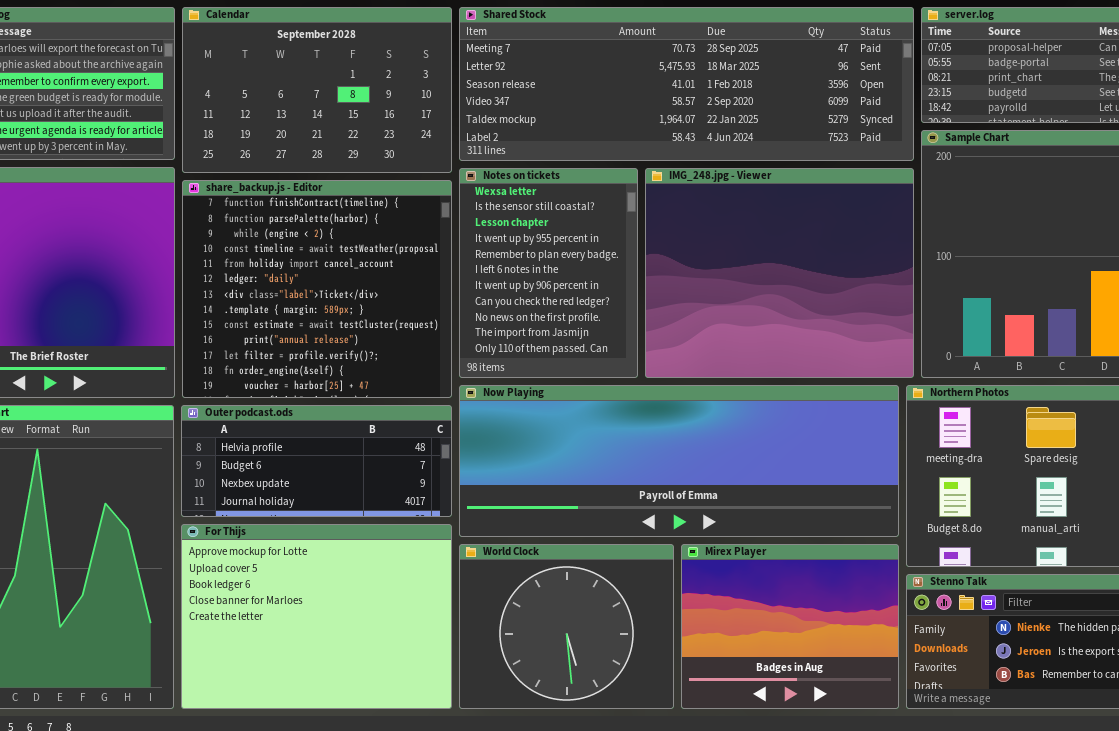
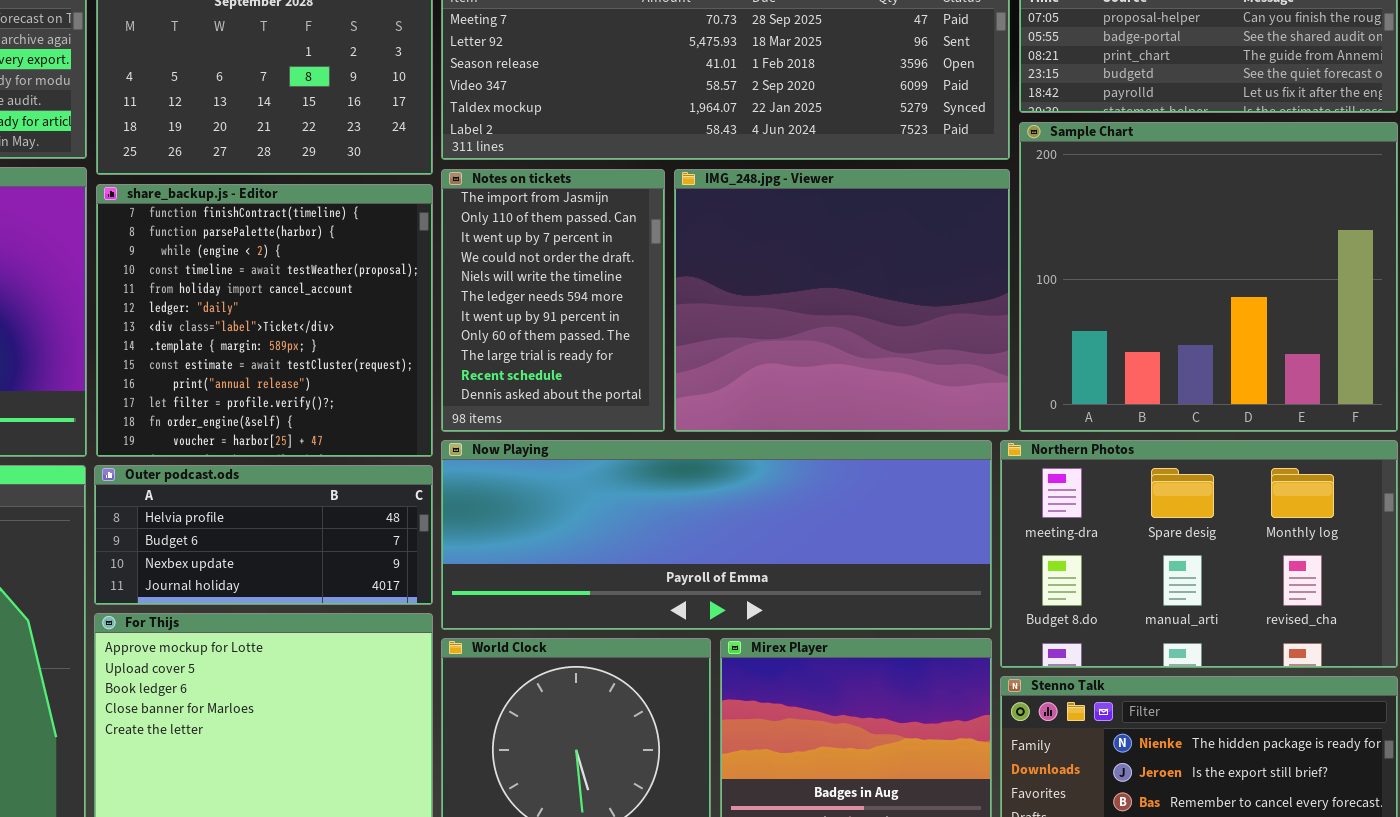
Notes on tickets: [459,168,638,378] -> [441,169,665,432], scrolled down 9 rows

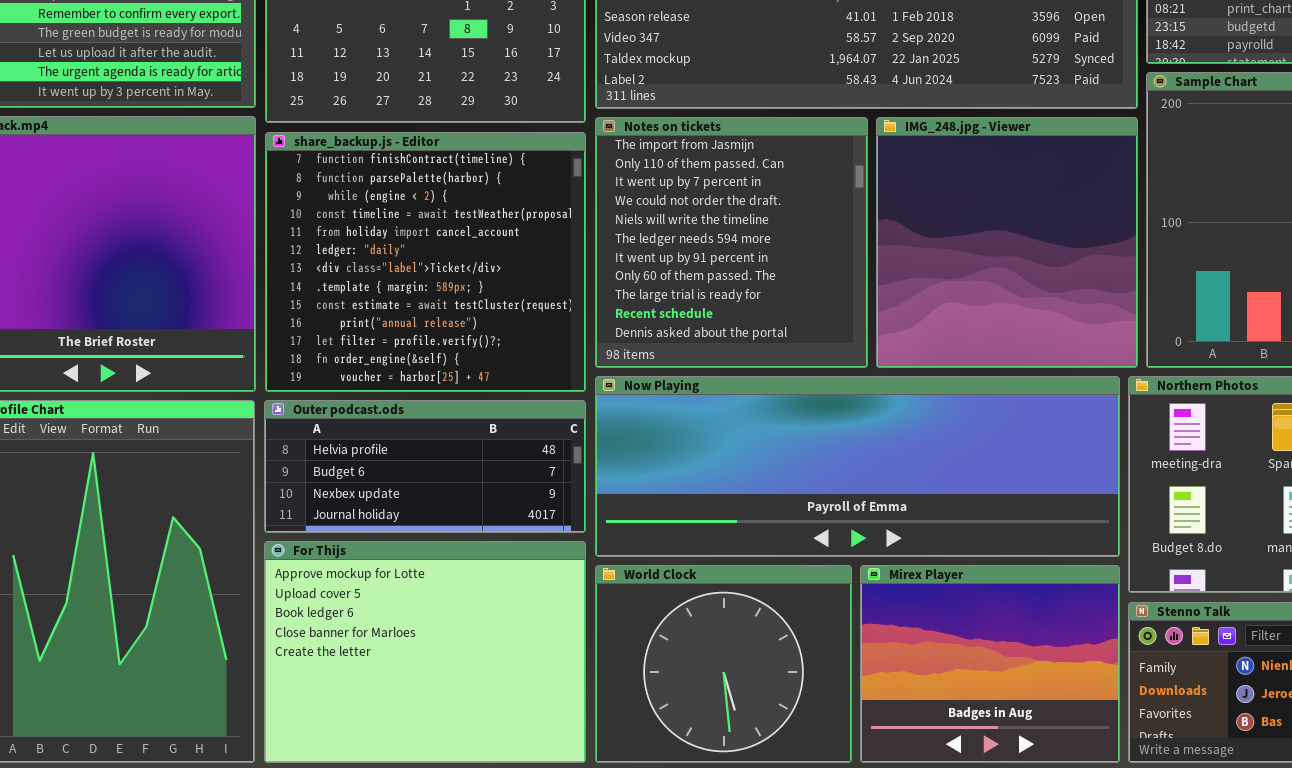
Notes on tickets: [441,169,665,432] -> [595,117,868,368], resized
IMG_248.jpg - Viewer: [674,169,1010,432] -> [876,117,1138,368], resized

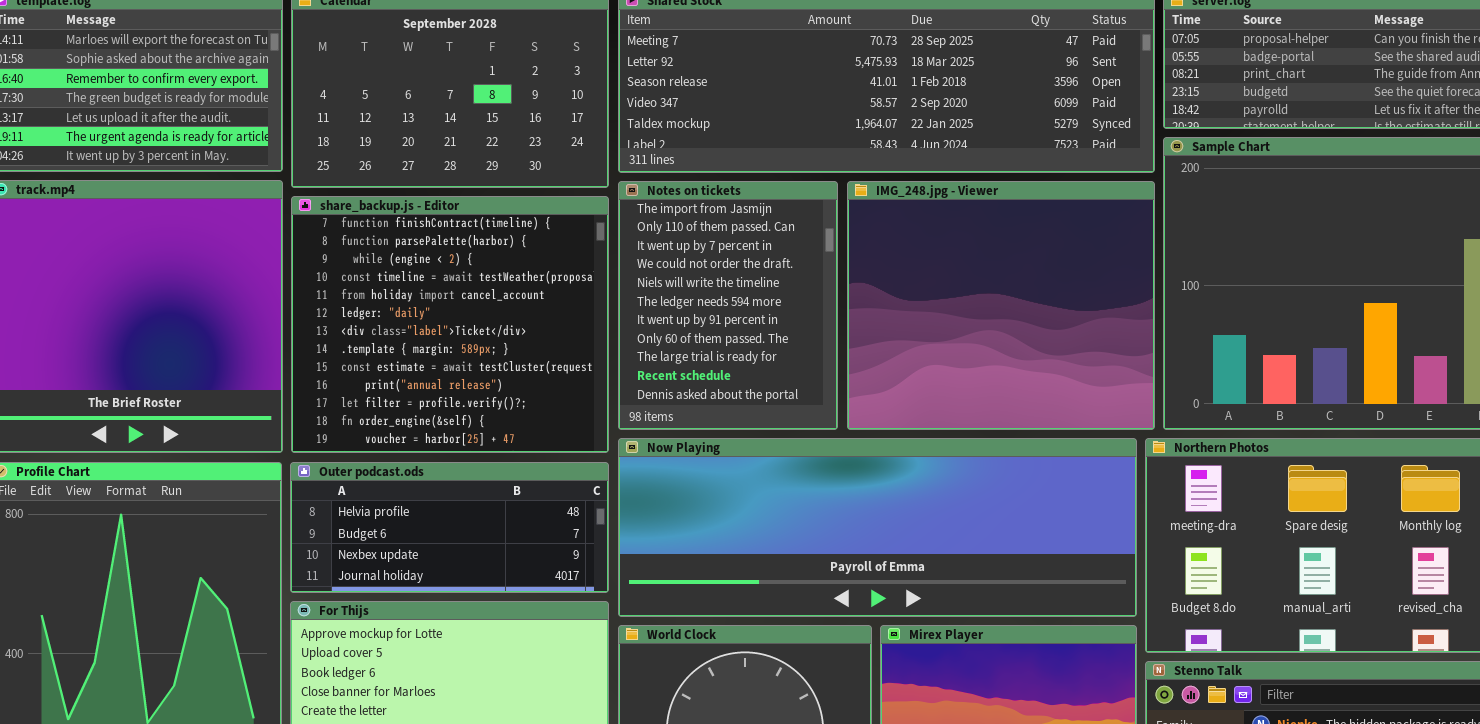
Notes on tickets: [595,117,868,368] -> [618,181,838,430], resized
IMG_248.jpg - Viewer: [876,117,1138,368] -> [847,181,1155,430], resized

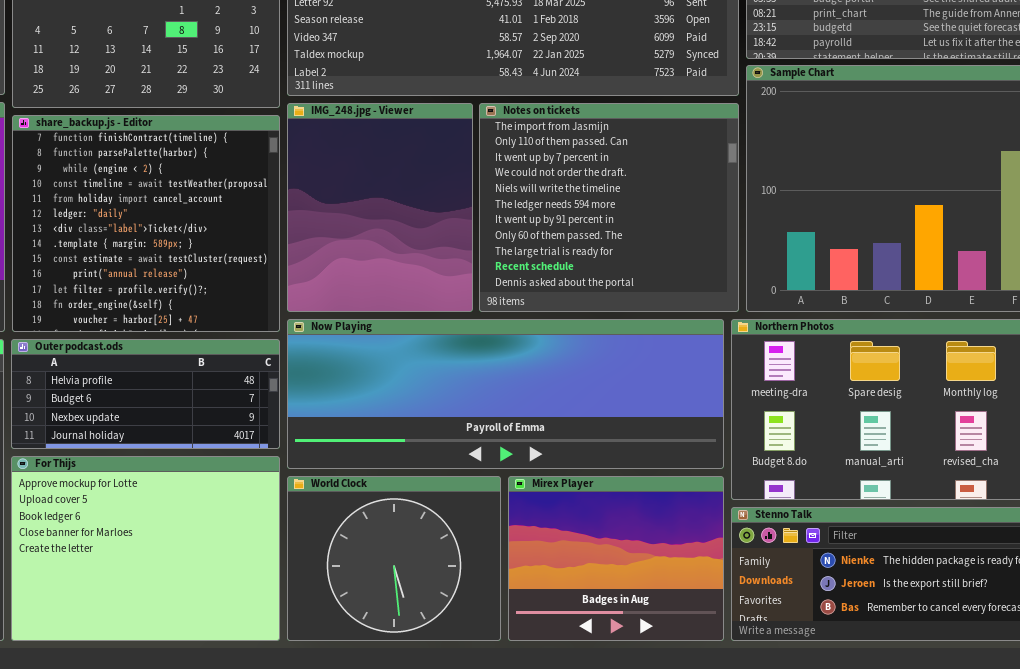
Notes on tickets: [618,181,838,430] -> [479,103,739,312], moved, resized
IMG_248.jpg - Viewer: [847,181,1155,430] -> [287,103,473,312], moved, resized

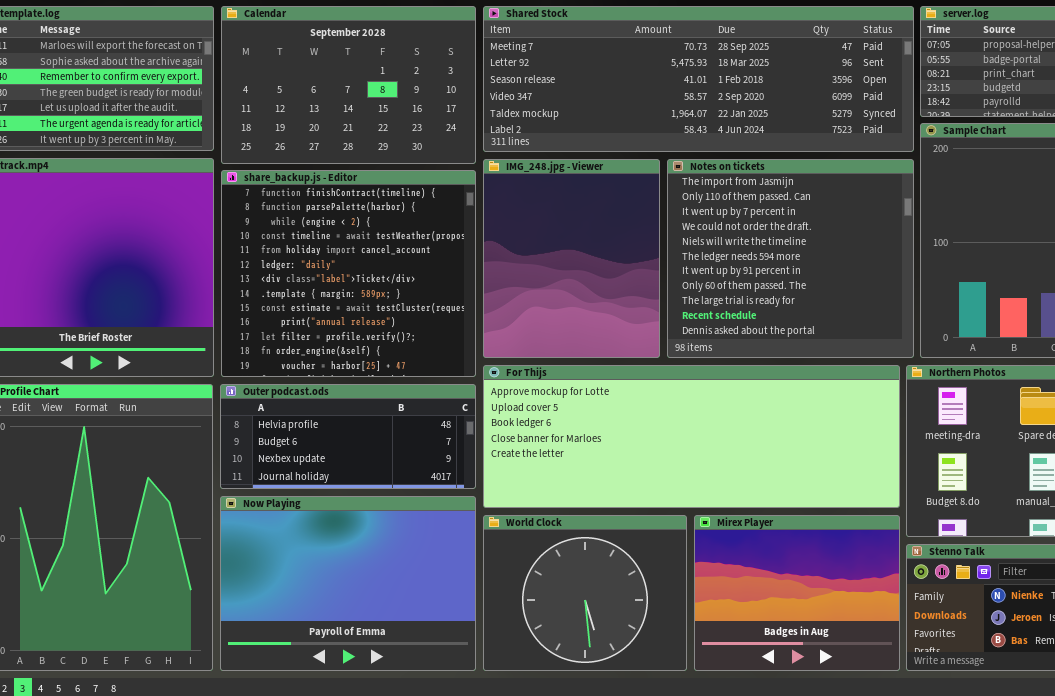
Now Playing: [287,319,724,469] -> [220,496,476,671], moved, resized
For Thijs: [11,456,280,641] -> [483,365,900,508], moved, resized

